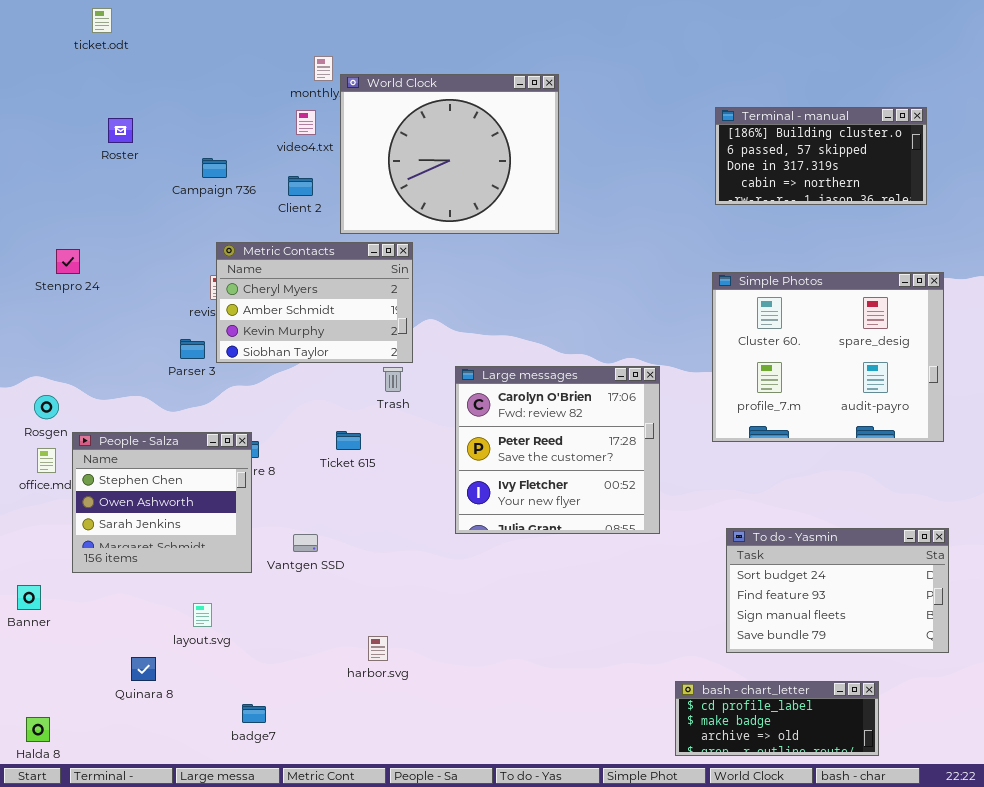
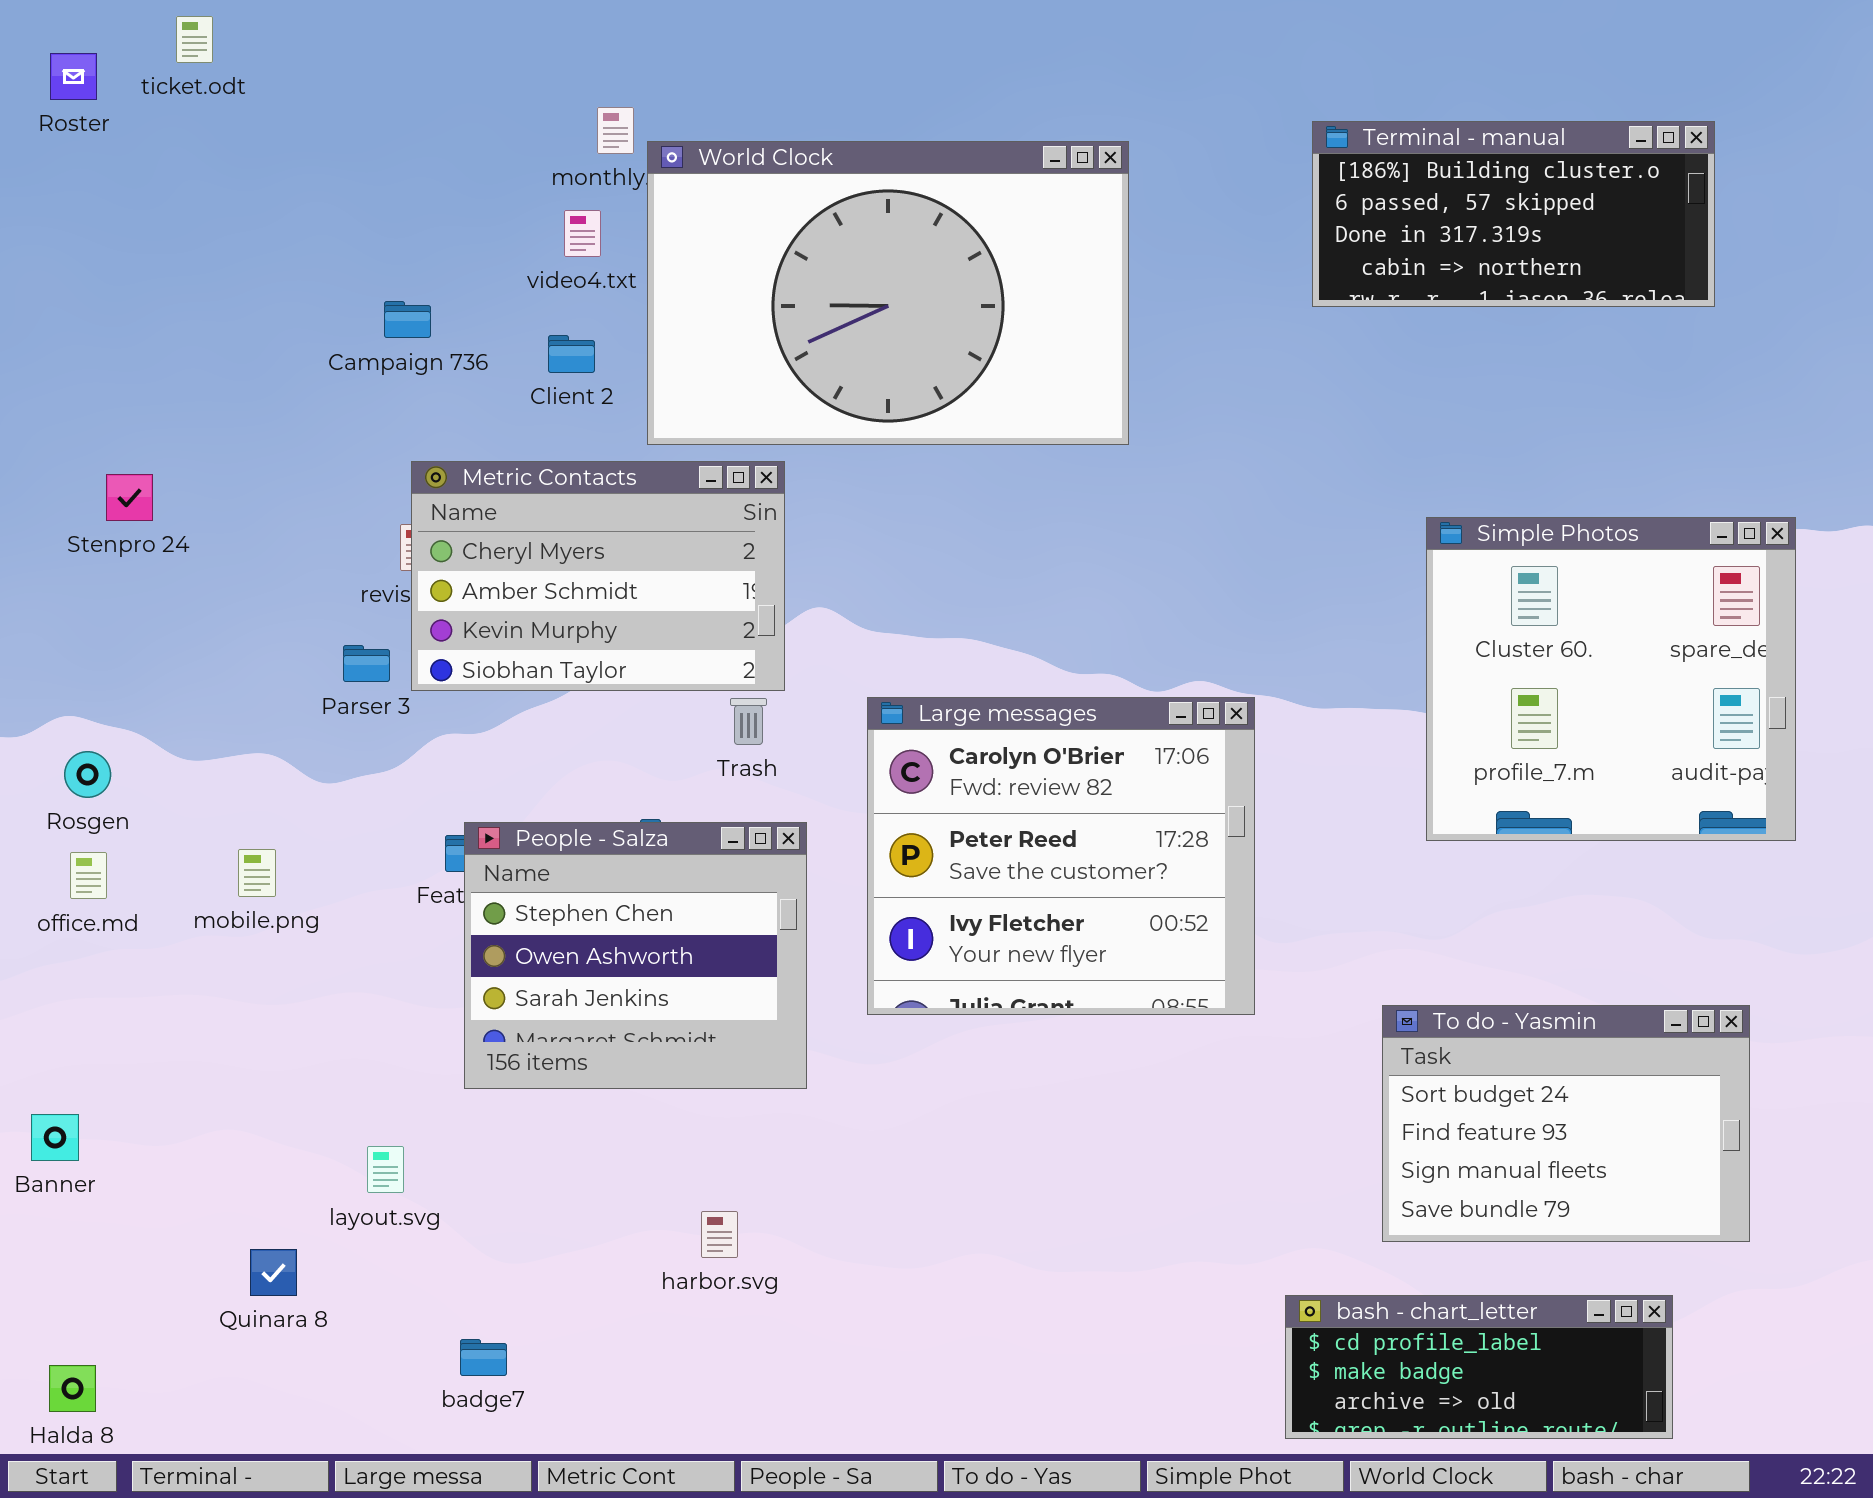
World Clock: [340,74,559,234] -> [647,141,1129,445], resized
Terminal - manual: [715,107,927,205] -> [1312,121,1715,307], moved
Roster: [108,118,133,143] -> [50,53,97,100], moved
Simple Photos: [712,272,944,442] -> [1426,517,1796,841], resized
People - Salza: [72,432,252,573] -> [464,822,807,1089], moved
To do - Yasmin: [726,528,949,653] -> [1382,1005,1750,1242], resized

